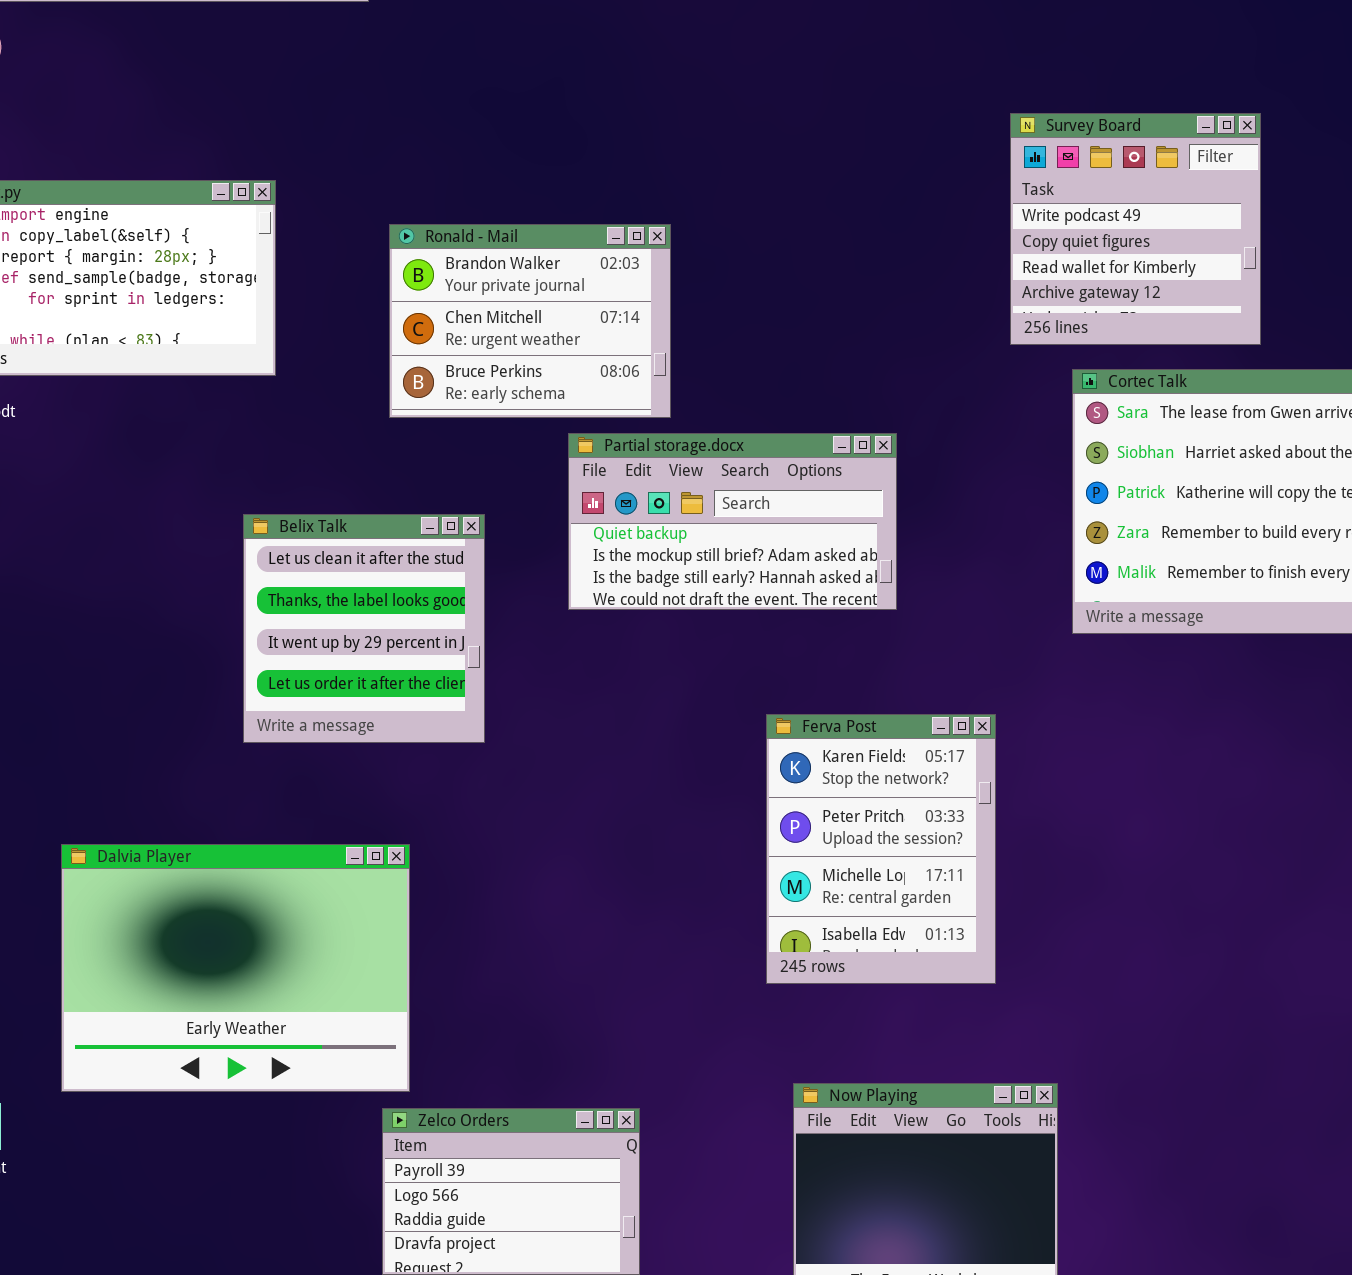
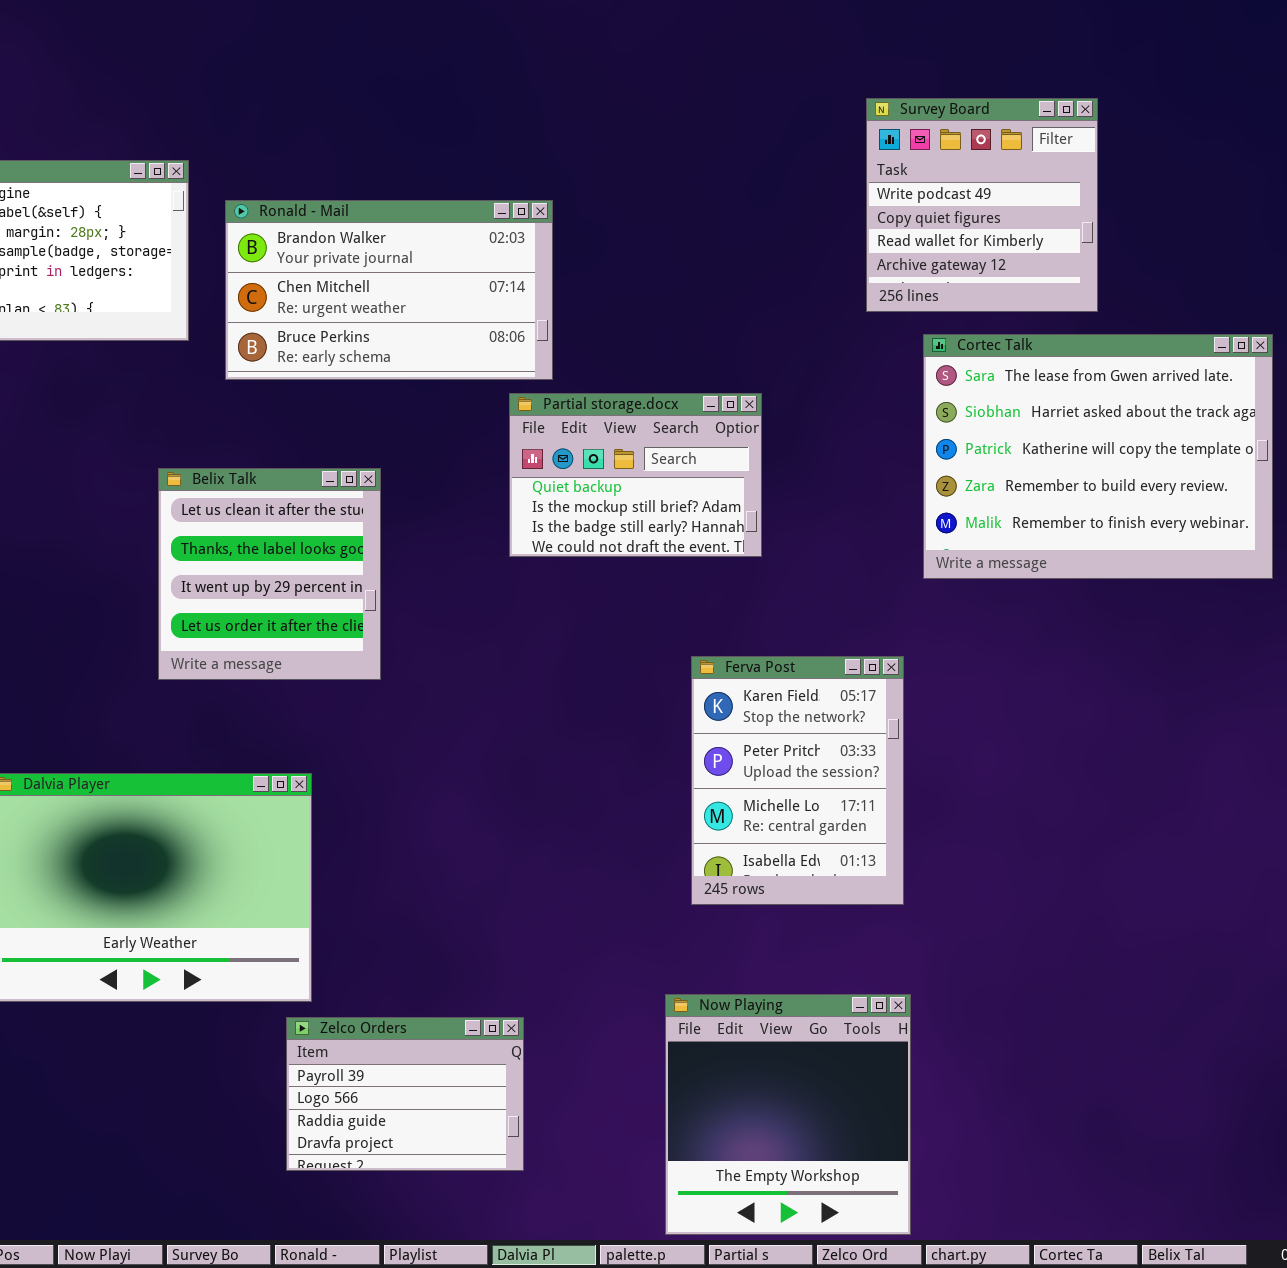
Ronald - Mail: [389,224,671,418] -> [225,200,553,380], resized
Partial storage.docx: [568,433,897,610] -> [509,393,762,557], resized
Ferva Post: [766,714,996,984] -> [691,656,904,905], moved

